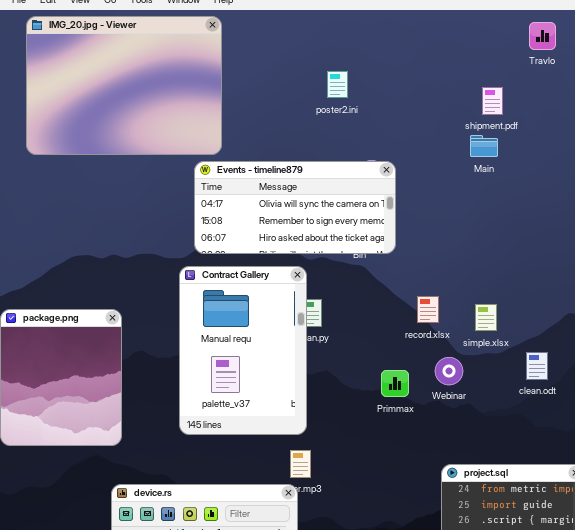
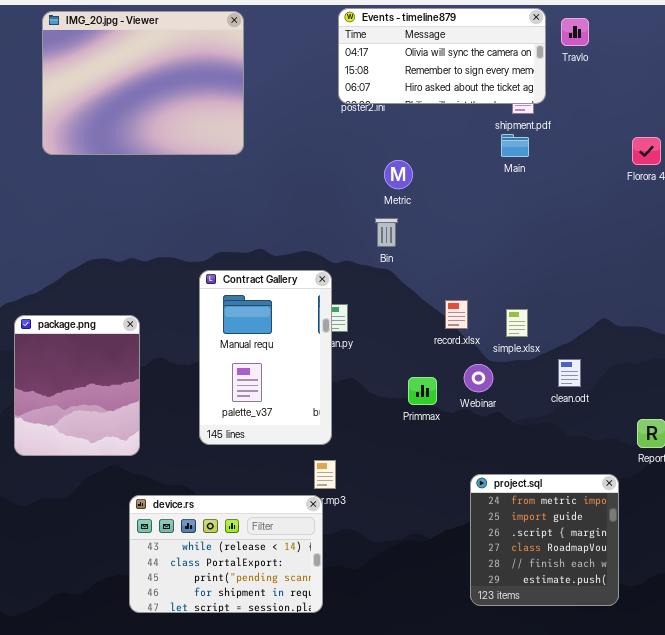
Events - timeline879: [194,161,396,254] -> [338,8,546,104], moved

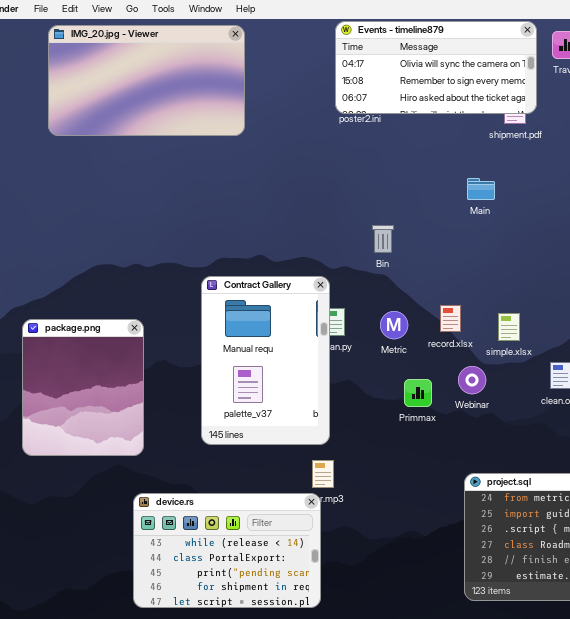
IMG_20.jpg - Viewer: [42,11,244,155] -> [48,25,245,136], resized
Main: [501,134,529,157] -> [467,178,495,200], moved
Metric: [384,160,413,189] -> [380,311,408,339], moved

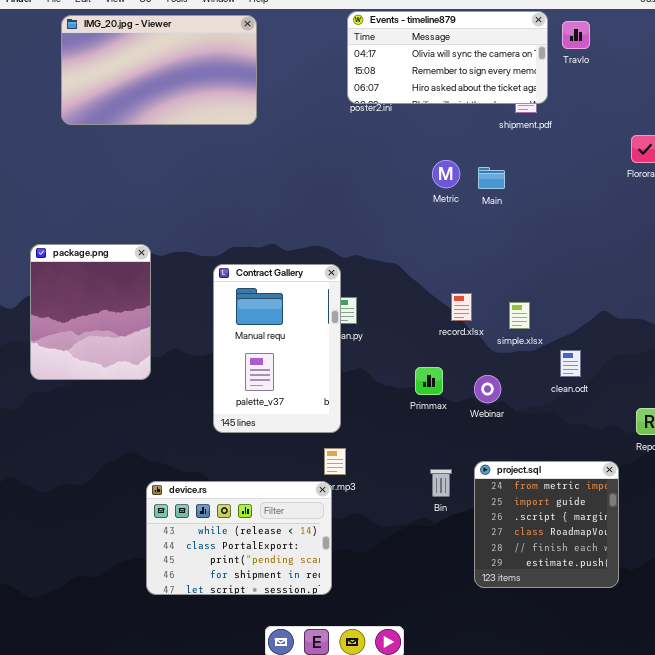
Bin: [372,225,394,253] -> [430,469,452,497], moved
Metric: [380,311,408,339] -> [432,160,460,188], moved
package.png: [22,319,144,456] -> [30,244,151,380], moved
Webinar: [458,366,486,394] -> [474,375,501,403], moved

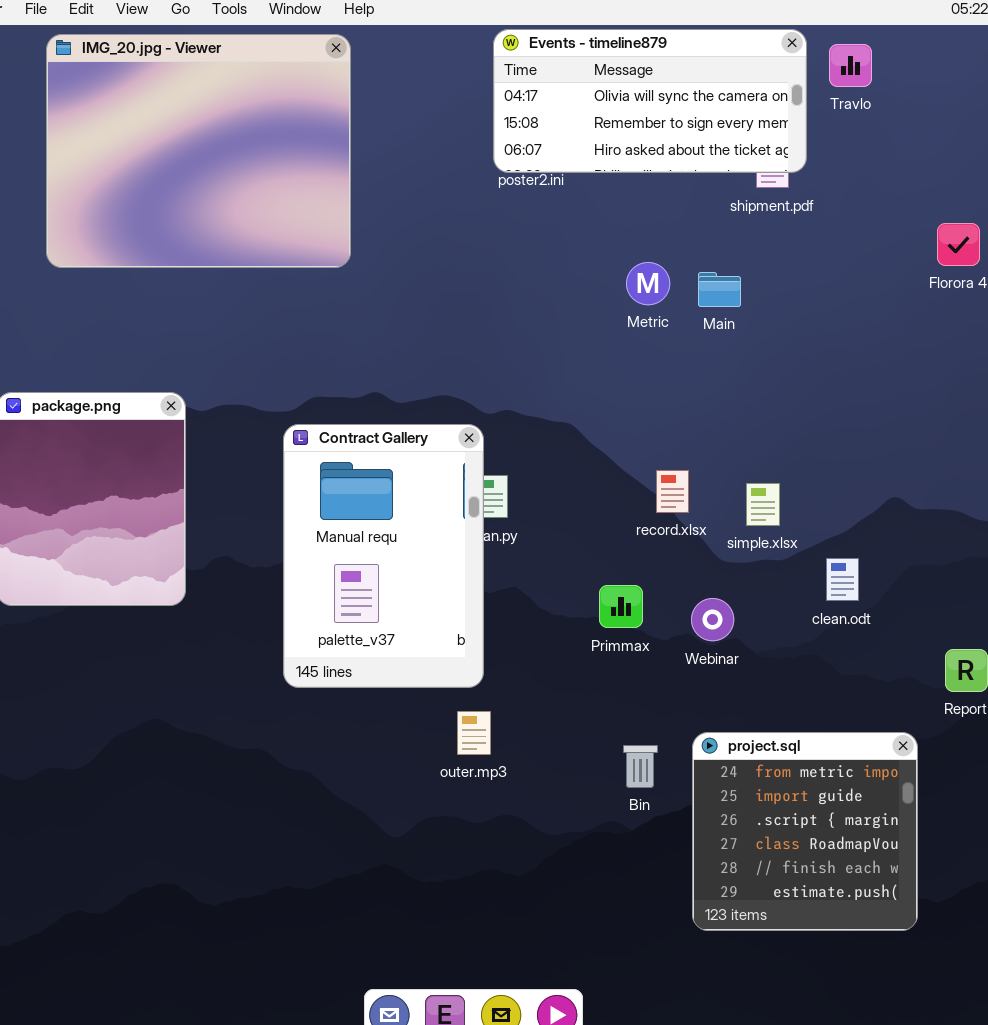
IMG_20.jpg - Viewer: [61,15,257,125] -> [46,34,351,268], resized
device.rs: [146,481,332,595] -> none, closed

